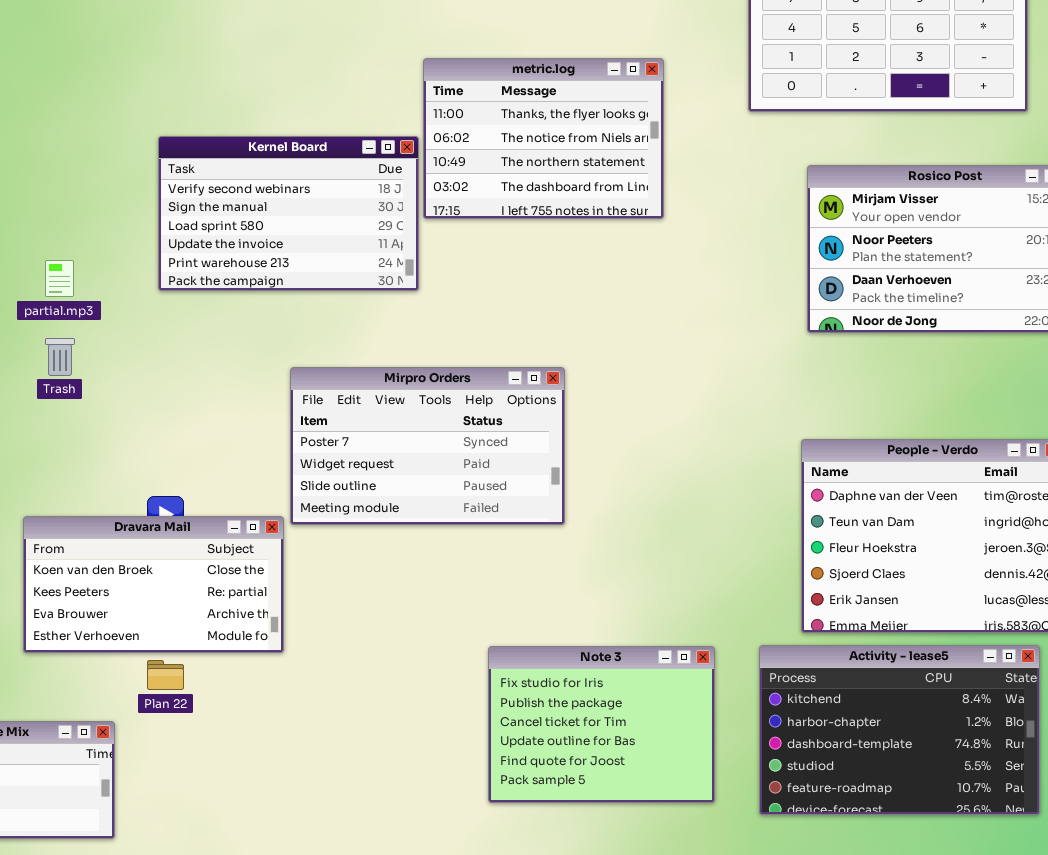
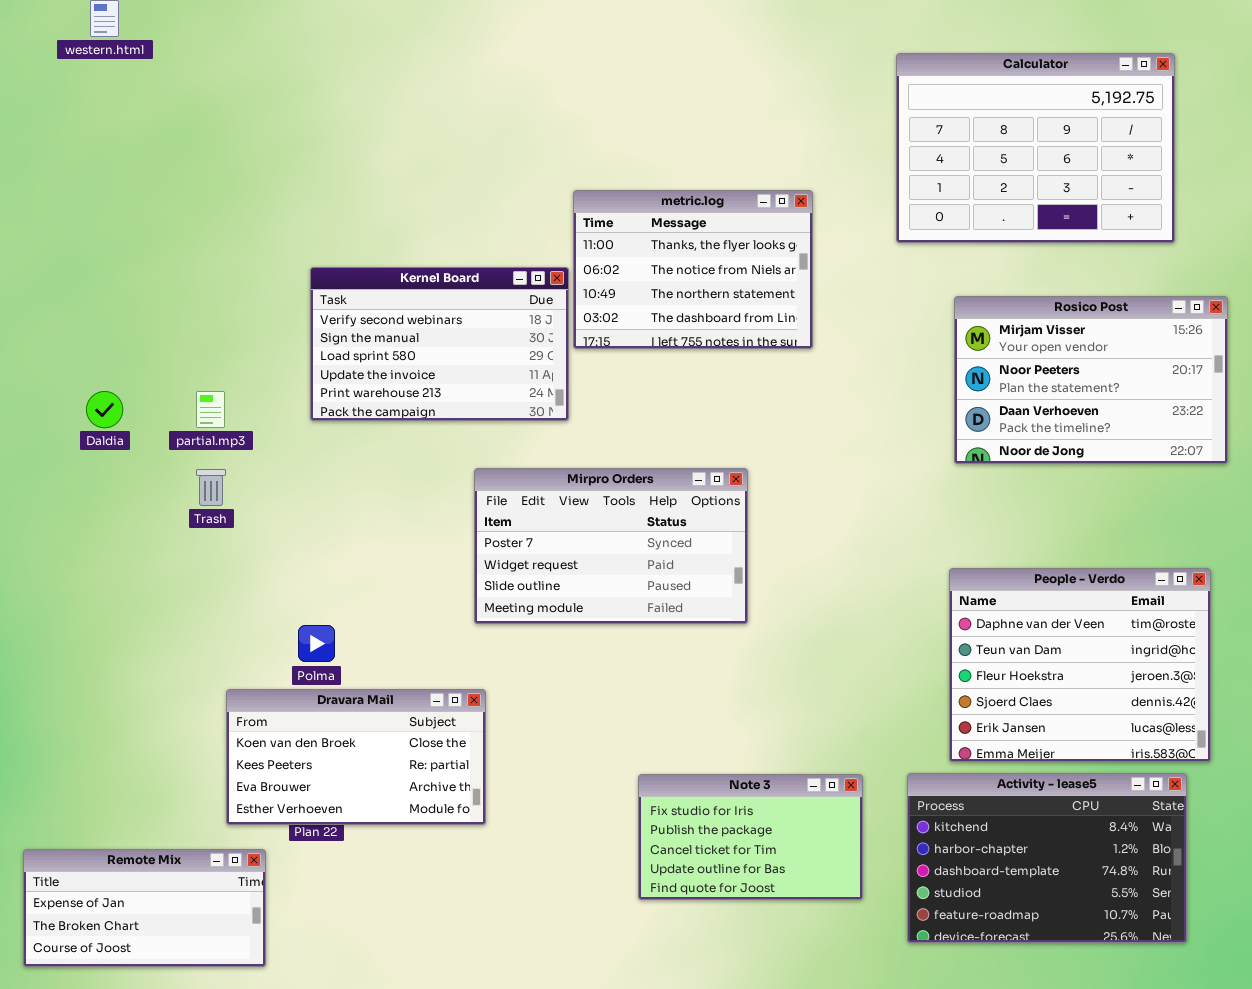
Mirpro Orders: [290,367,565,525] -> [474,468,748,624], moved
Dravara Mail: [23,516,284,653] -> [226,689,486,825], moved
Note 3: [488,646,715,803] -> [638,774,863,900], resized

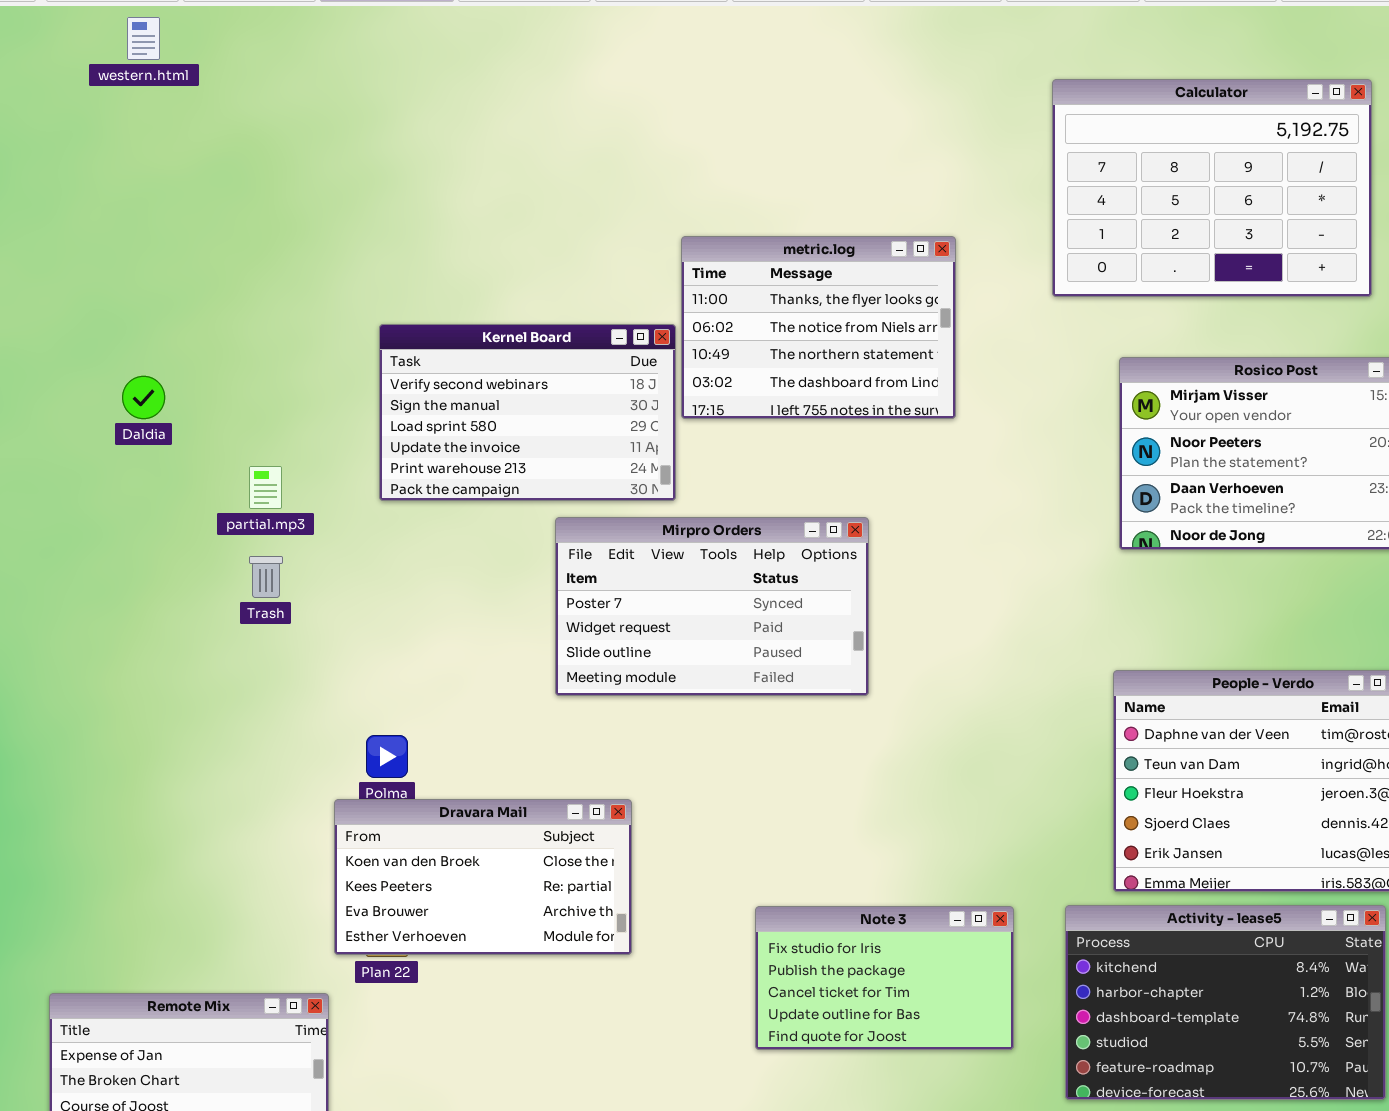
Daldia: [86,391,123,428] -> [122,376,165,419], moved
Mirpro Orders: [474,468,748,624] -> [555,517,869,696], moved
Dravara Mail: [226,689,486,825] -> [334,799,632,955], moved

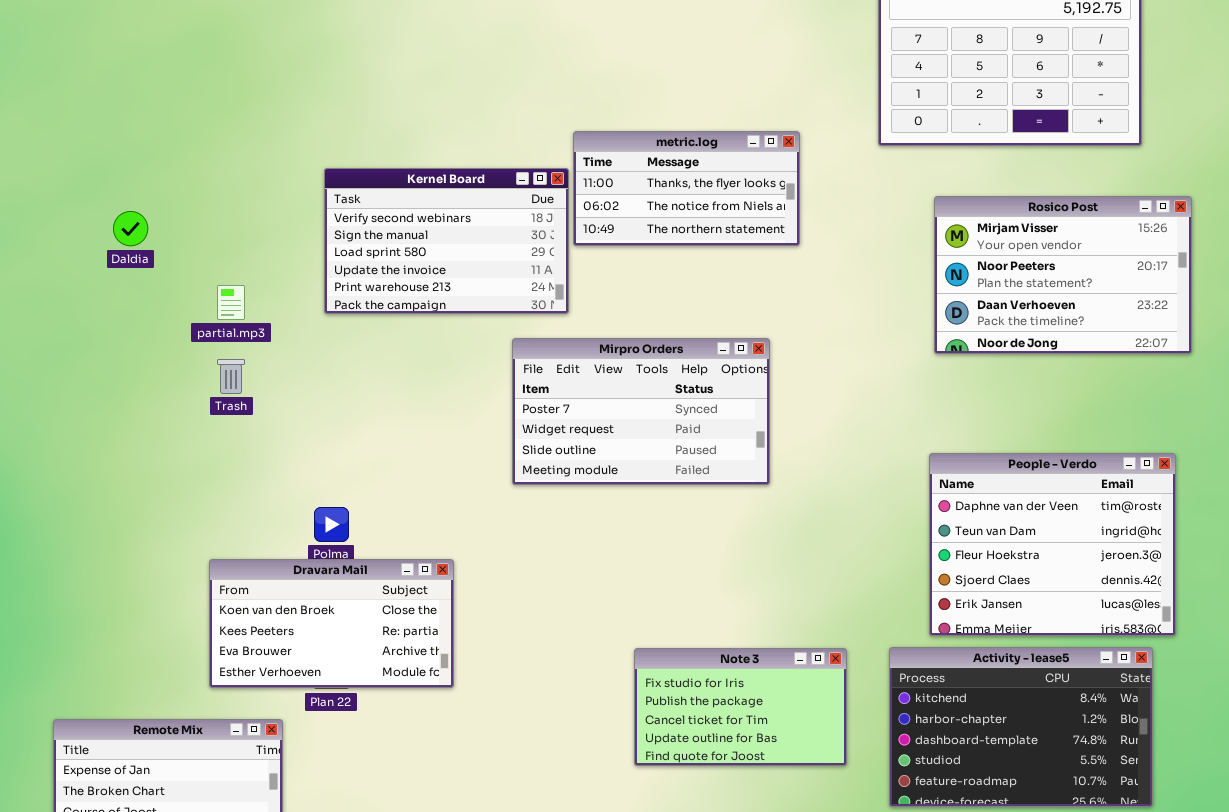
metric.log: [681,236,956,419] -> [573,131,800,246], resized
Mirpro Orders: [555,517,869,696] -> [512,338,770,485], moved
Dravara Mail: [334,799,632,955] -> [209,559,454,688], moved

